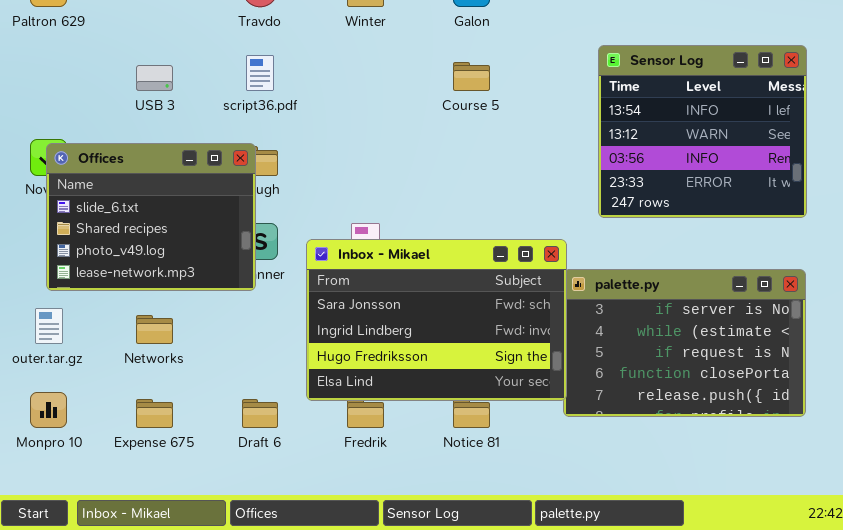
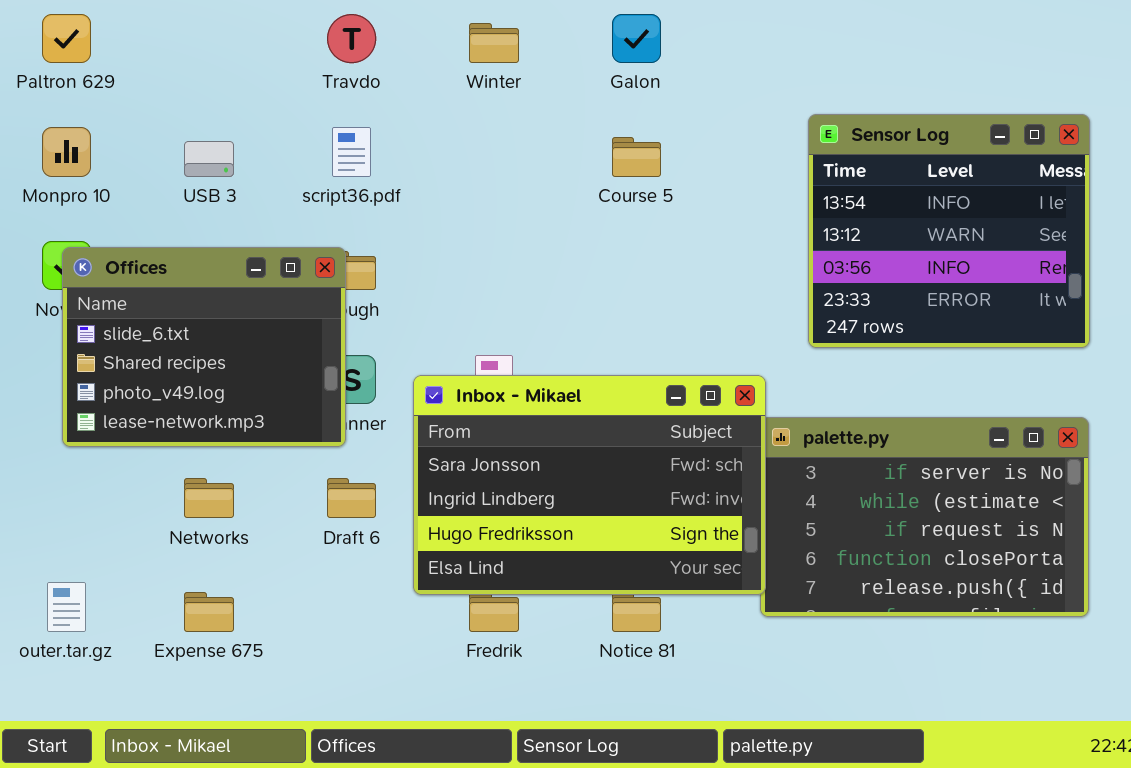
outer.tar.gz: [35,308,63,344] -> [47,582,86,632], moved
Monpro 10: [30,392,67,428] -> [42,127,91,177], moved
Draft 6: [242,399,278,428] -> [327,478,376,518], moved

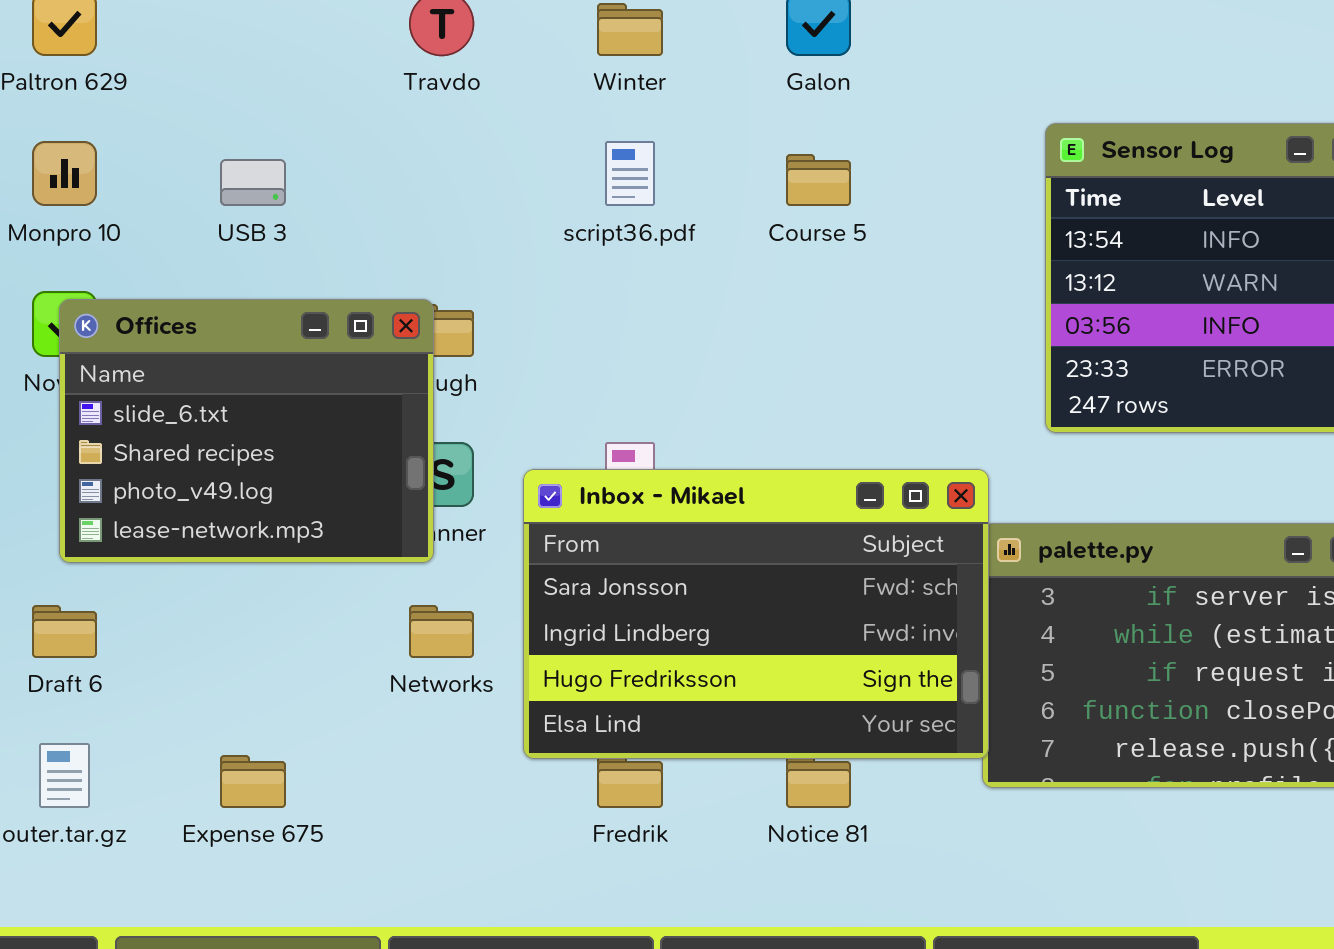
script36.pdf: [332,127,371,177] -> [605,141,655,206], moved
Networks: [184,478,234,518] -> [409,605,474,658], moved
Draft 6: [327,478,376,518] -> [32,605,97,658], moved

